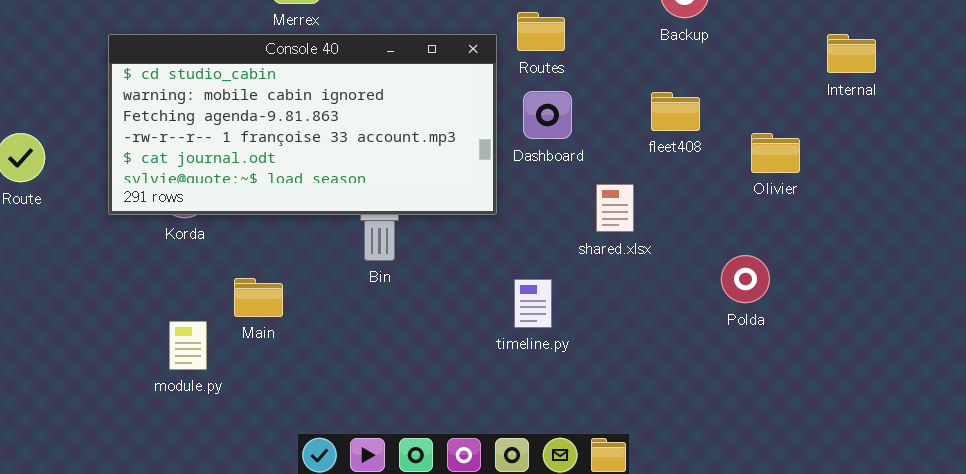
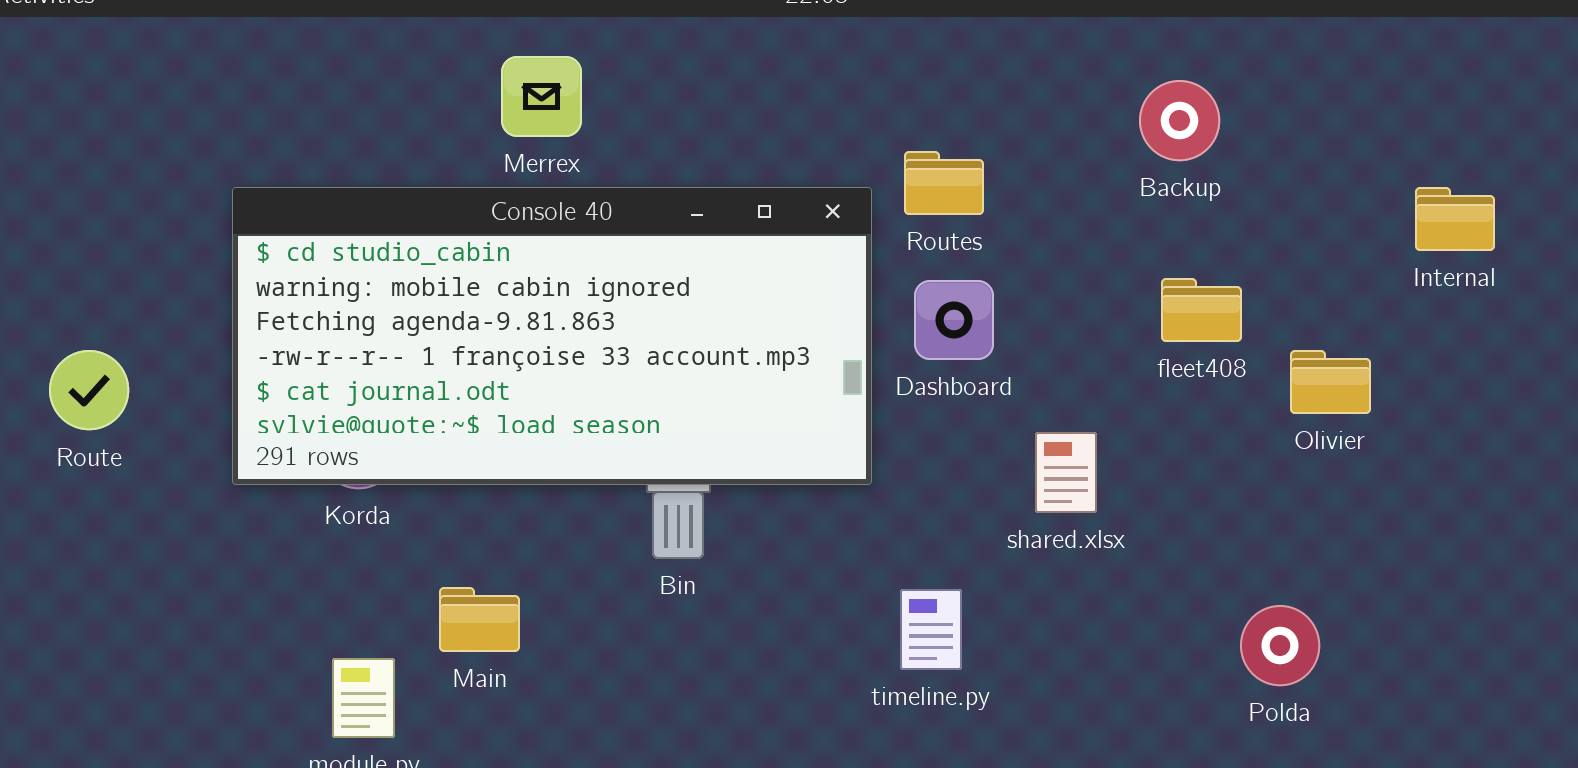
fleet408: [651,92,700,131] -> [1161,278,1242,342], moved
Polda: [721,255,770,303] -> [1240,605,1320,686], moved

